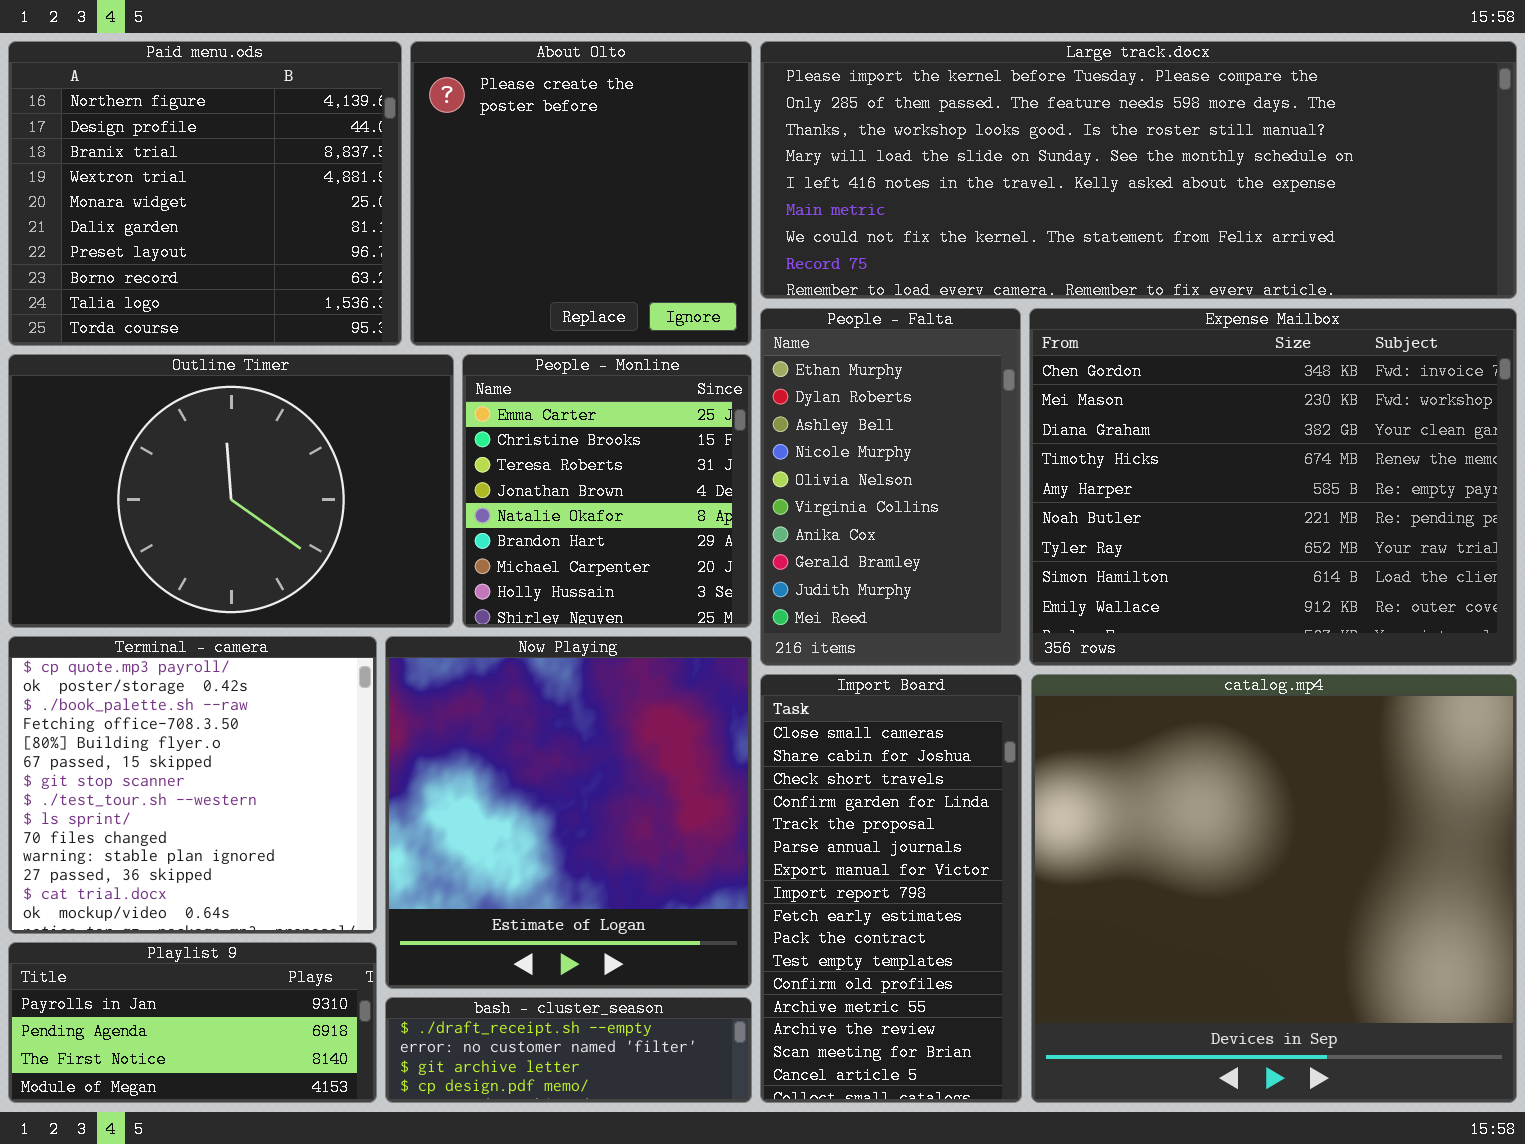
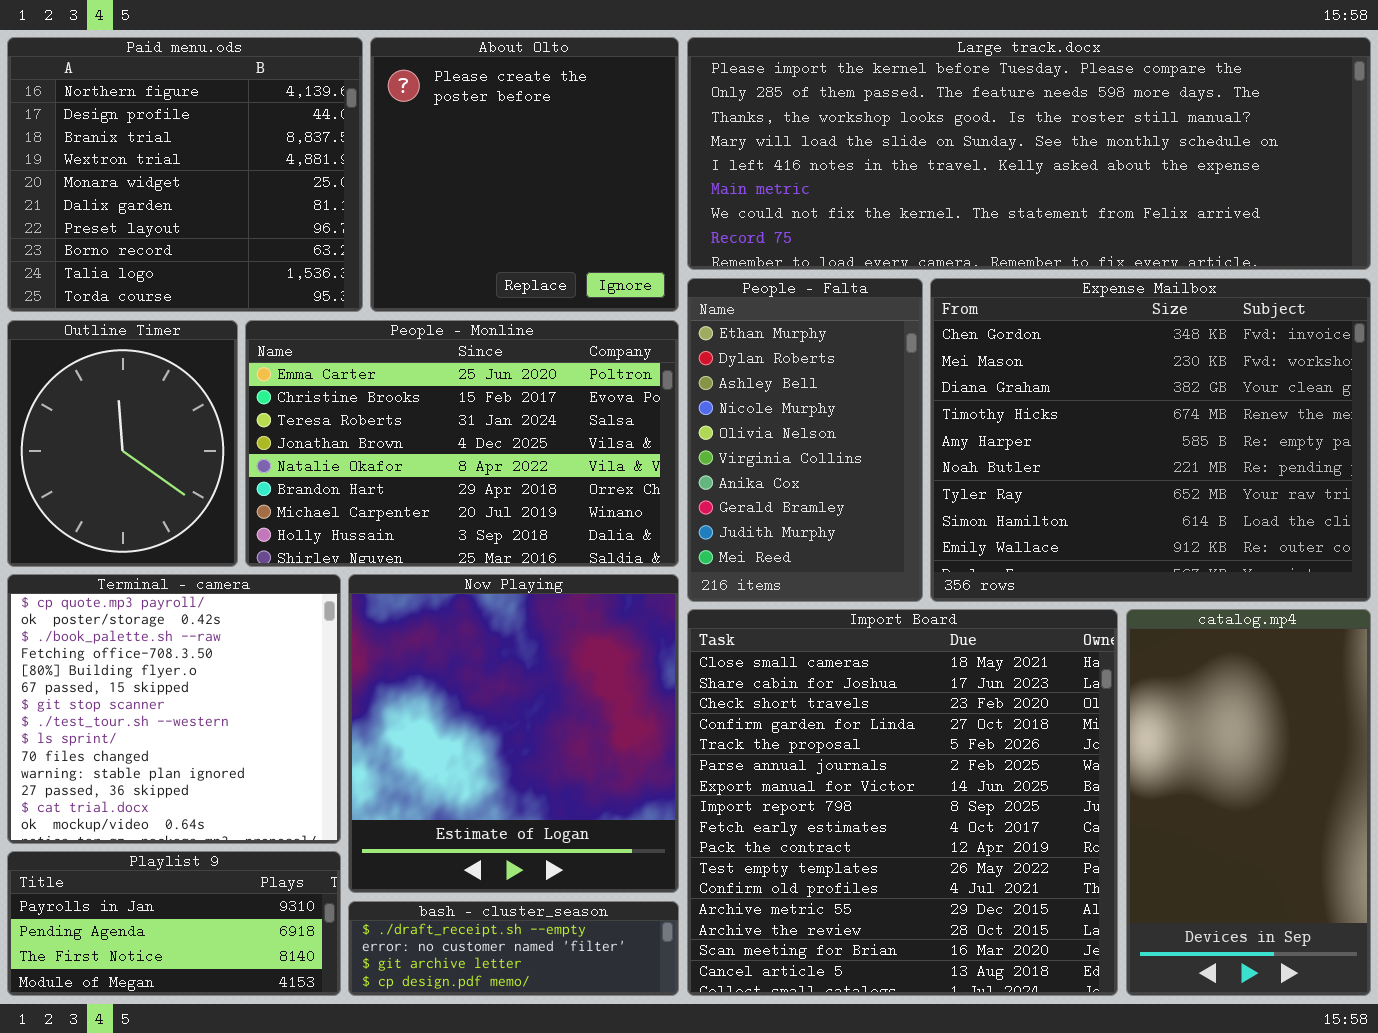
Outline Timer: [8,354,454,628] -> [7,320,238,567], resized
People - Monline: [462,354,752,628] -> [245,320,679,567], resized
Import Board: [760,674,1022,1103] -> [687,609,1118,996], resized
catalog.mp4: [1031,674,1517,1103] -> [1126,609,1371,996], resized

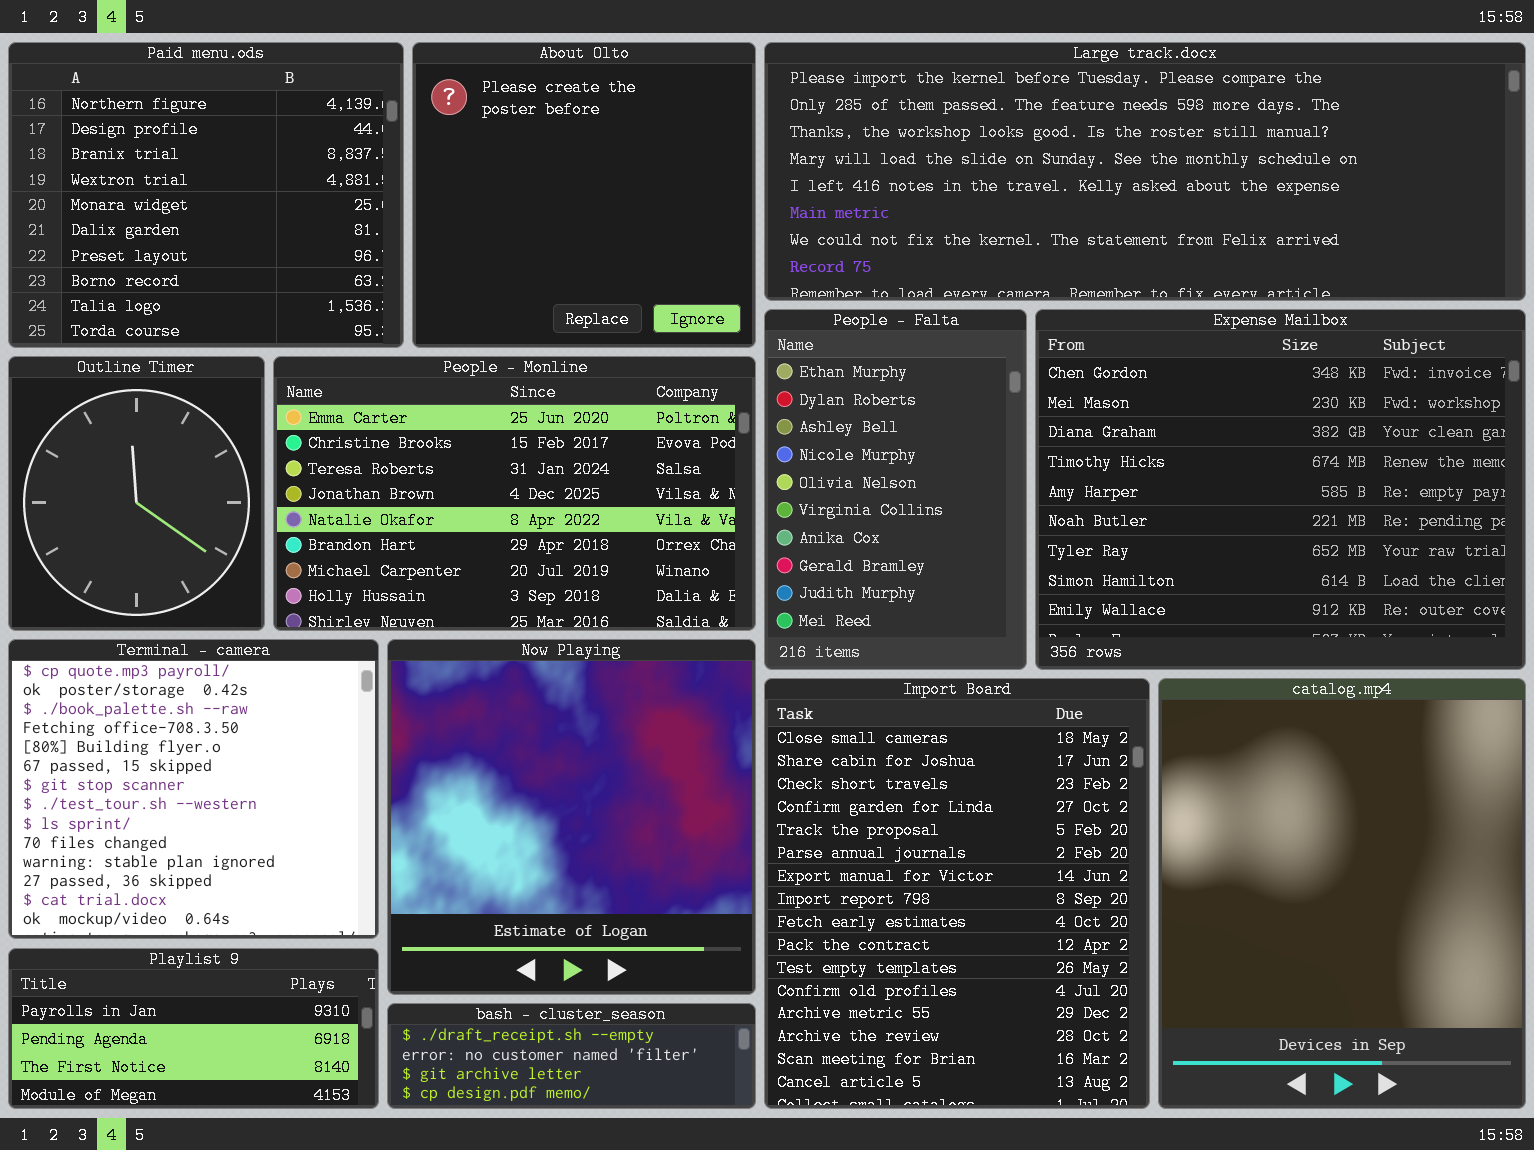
Import Board: [687,609,1118,996] -> [764,678,1150,1109], resized
catalog.mp4: [1126,609,1371,996] -> [1158,678,1526,1109], resized

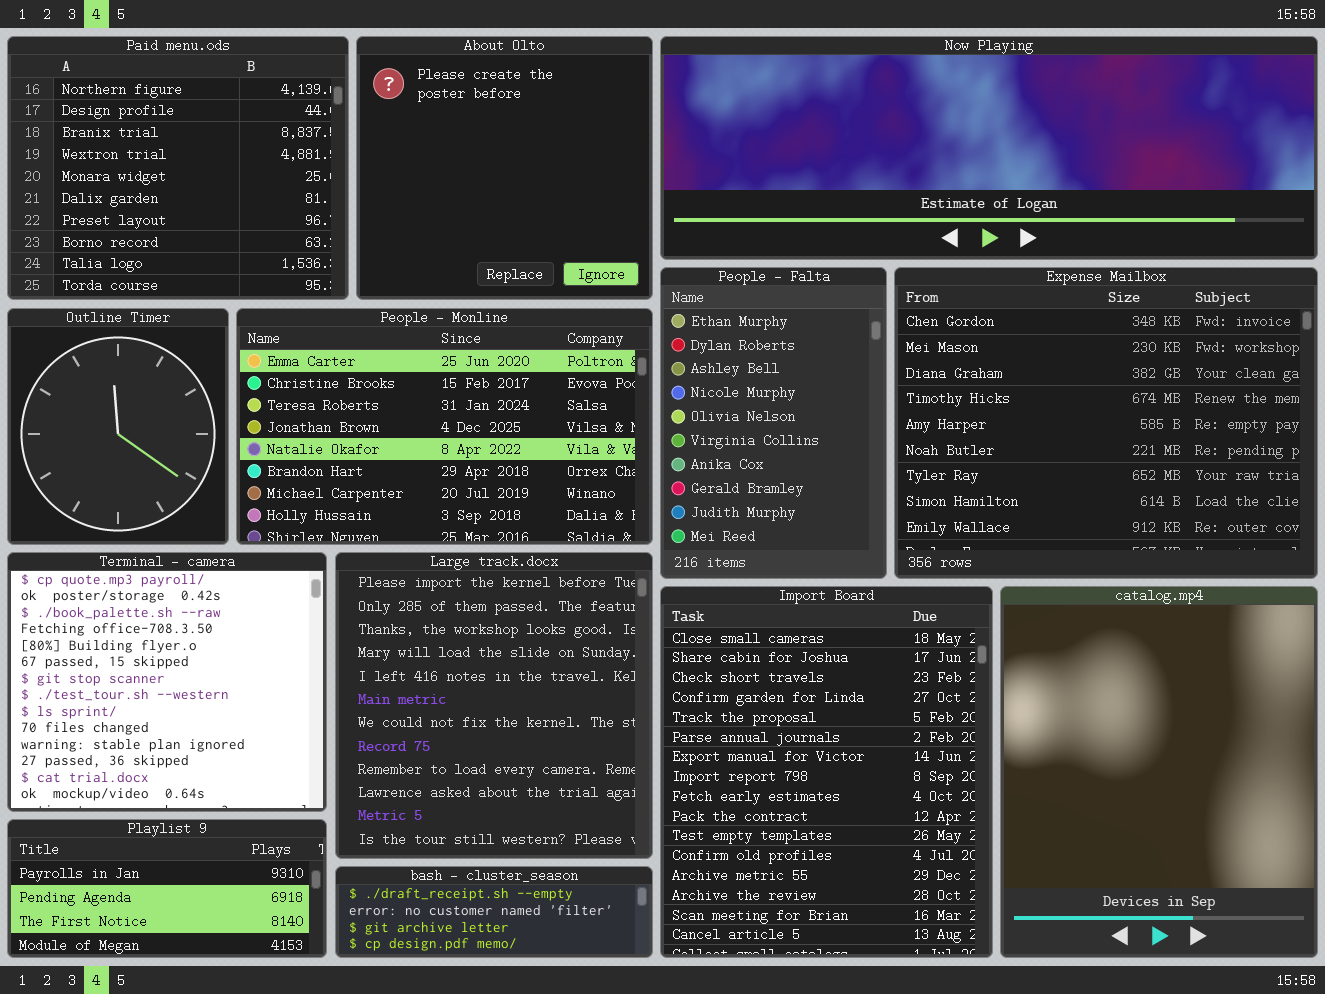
Large track.docx: [764,42,1526,301] -> [335,552,653,859], moved, resized
Now Playing: [387,639,756,995] -> [660,36,1318,260], moved, resized

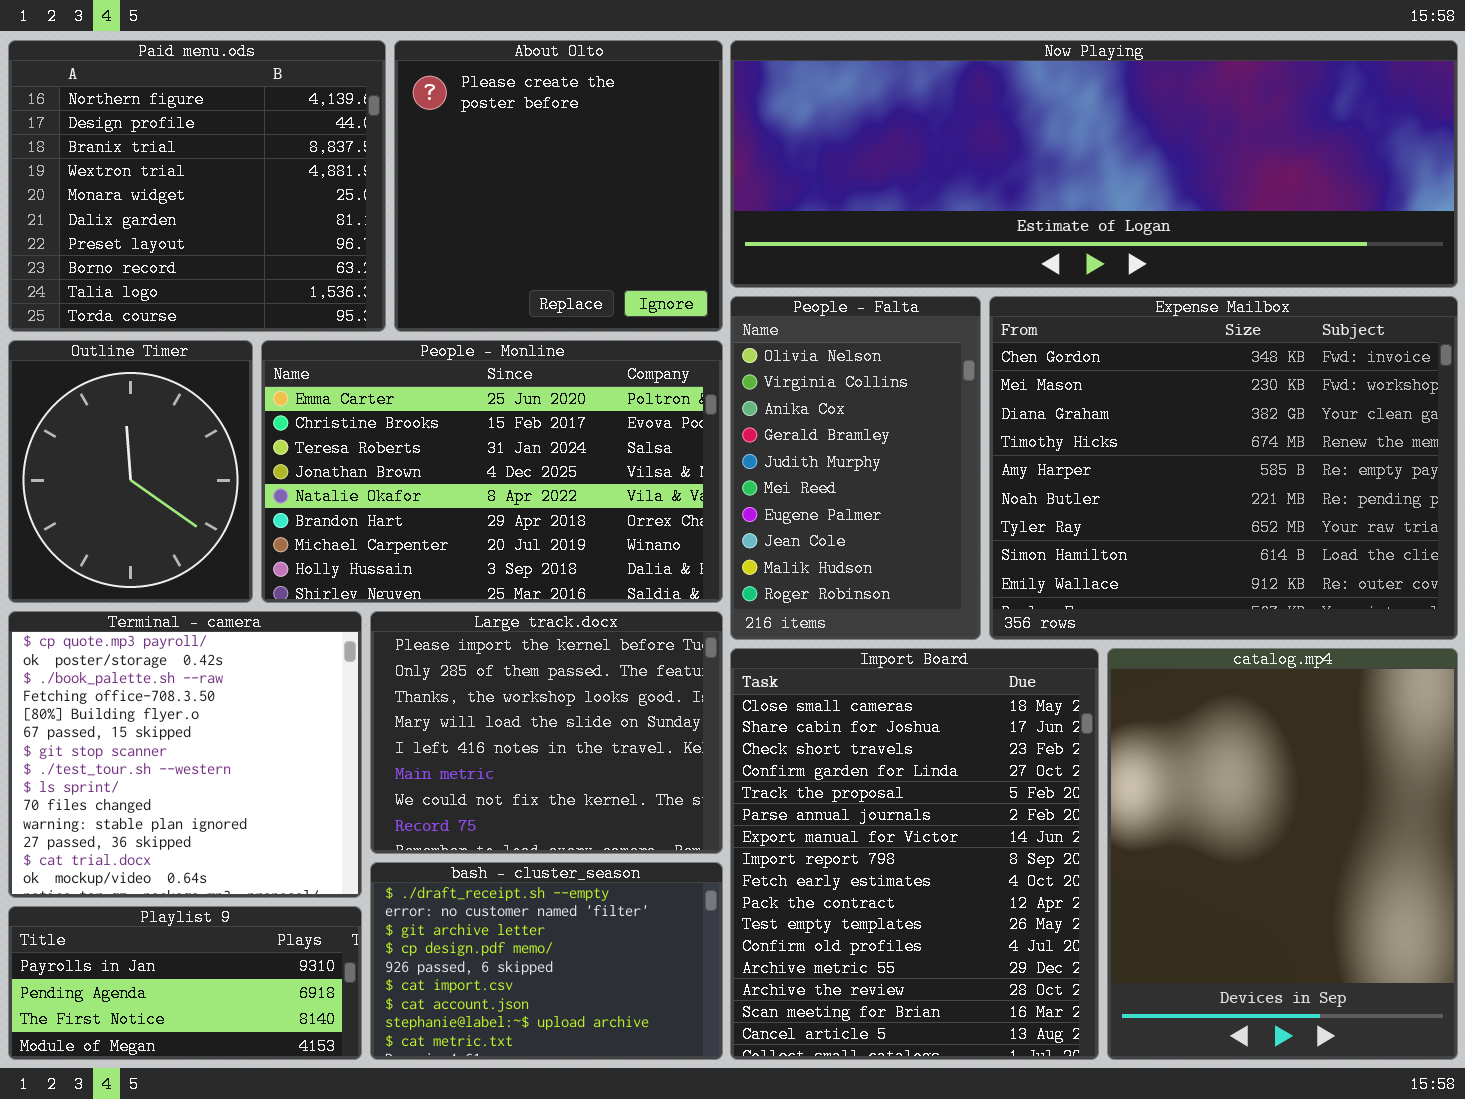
People - Falta: [660,267,887,579] -> [730,296,981,640], scrolled down 4 rows
Large track.docx: [335,552,653,859] -> [370,611,723,854], resized
bash - cluster_season: [335,866,653,958] -> [370,862,723,1060], resized

